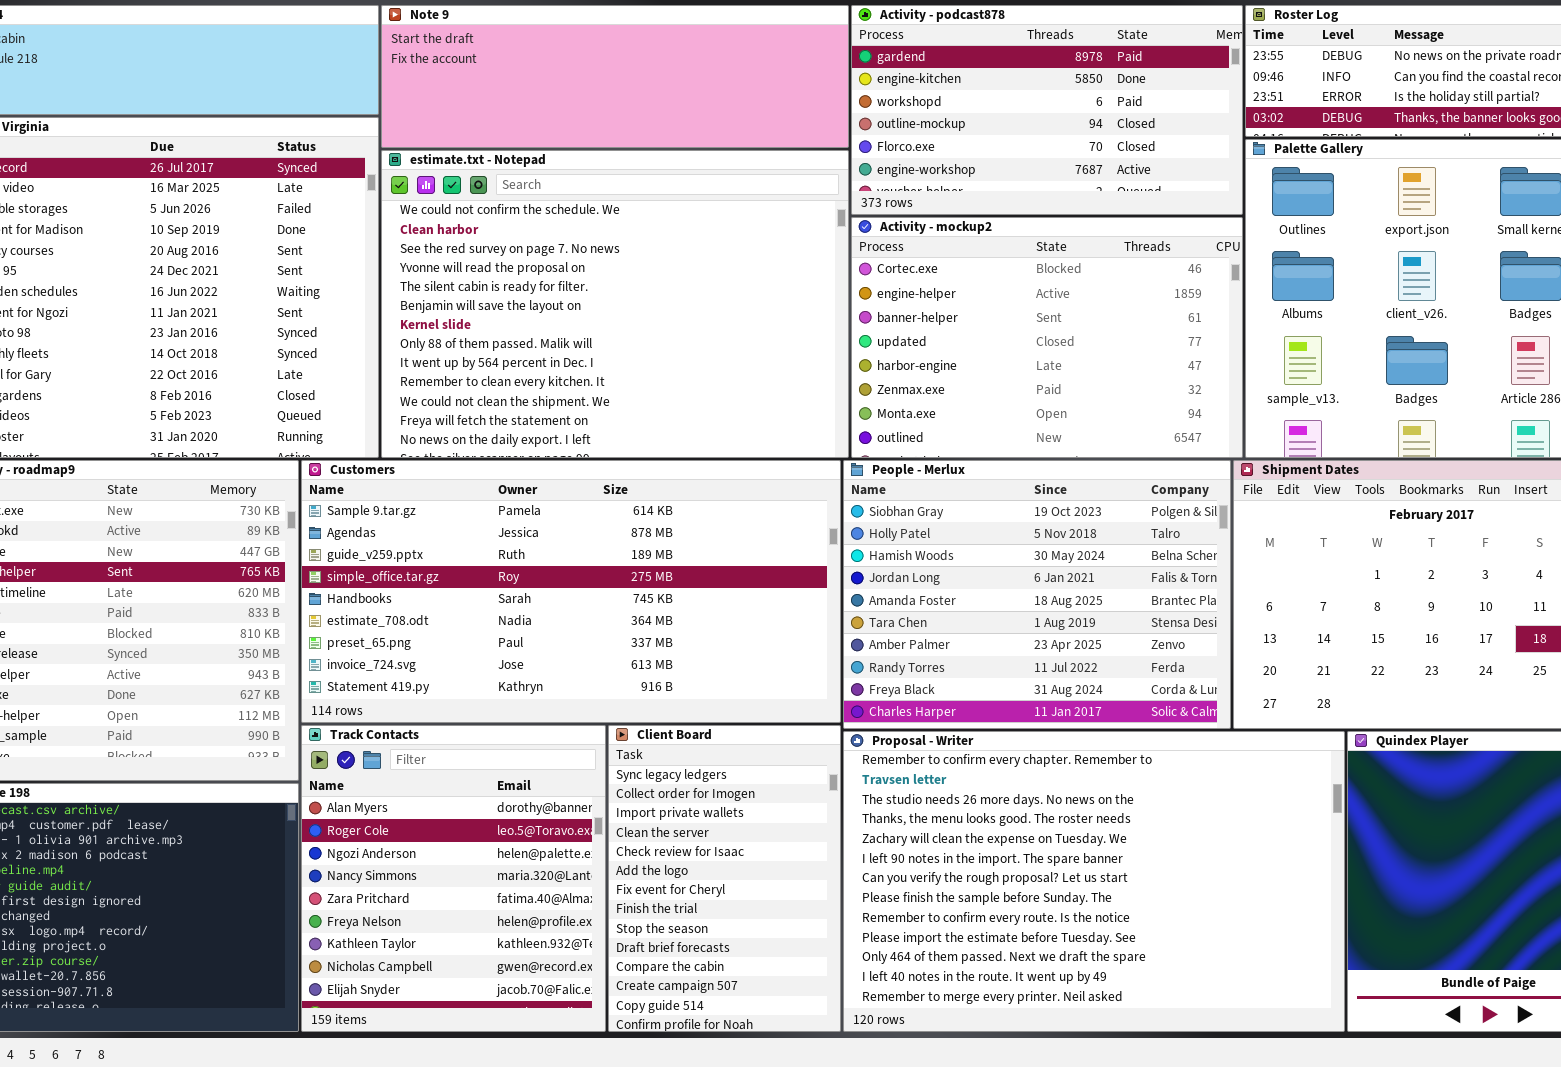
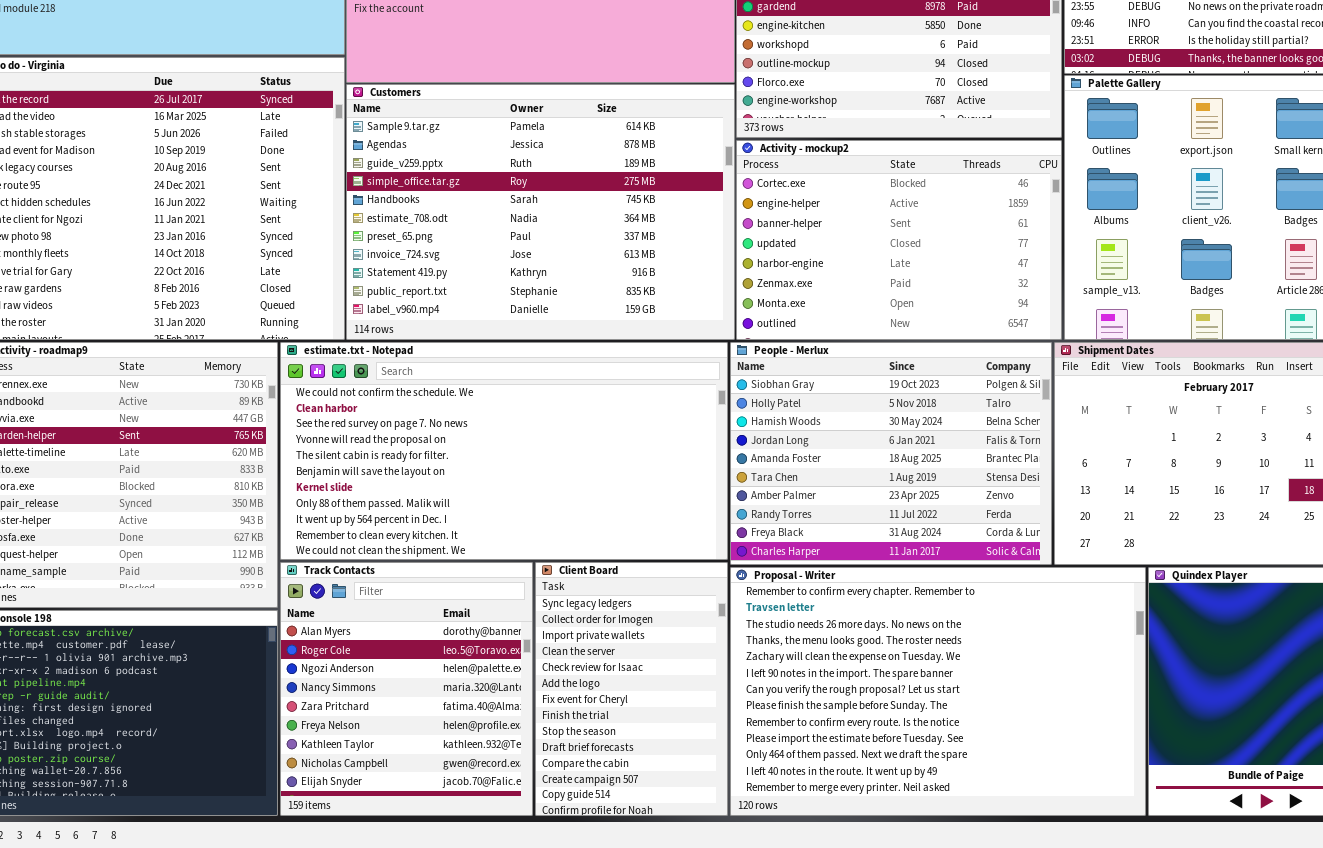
estimate.txt - Notepad: [381,150,849,458] -> [280,342,728,560], moved, resized
Customers: [301,460,841,723] -> [346,84,735,340], moved, resized

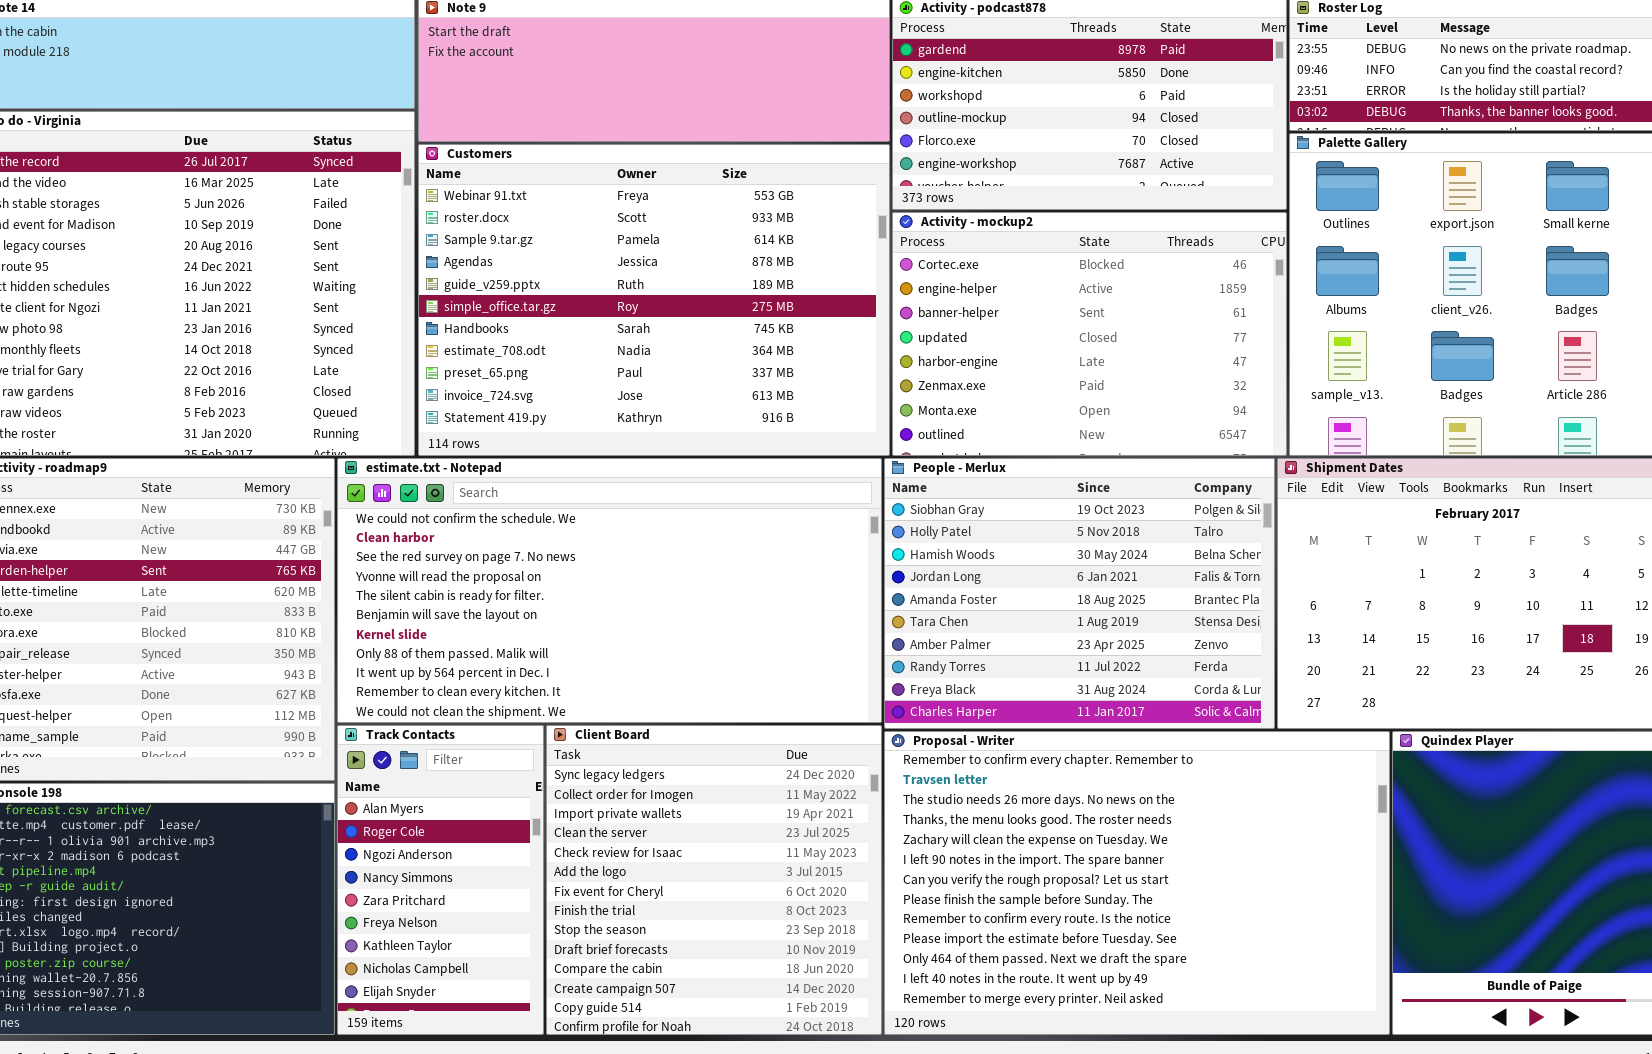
Customers: [346,84,735,340] -> [418,144,890,456], scrolled up 2 rows
Track Contacts: [280,562,533,816] -> [337,725,544,1035], resized
Client Board: [535,562,728,816] -> [546,725,882,1035], resized

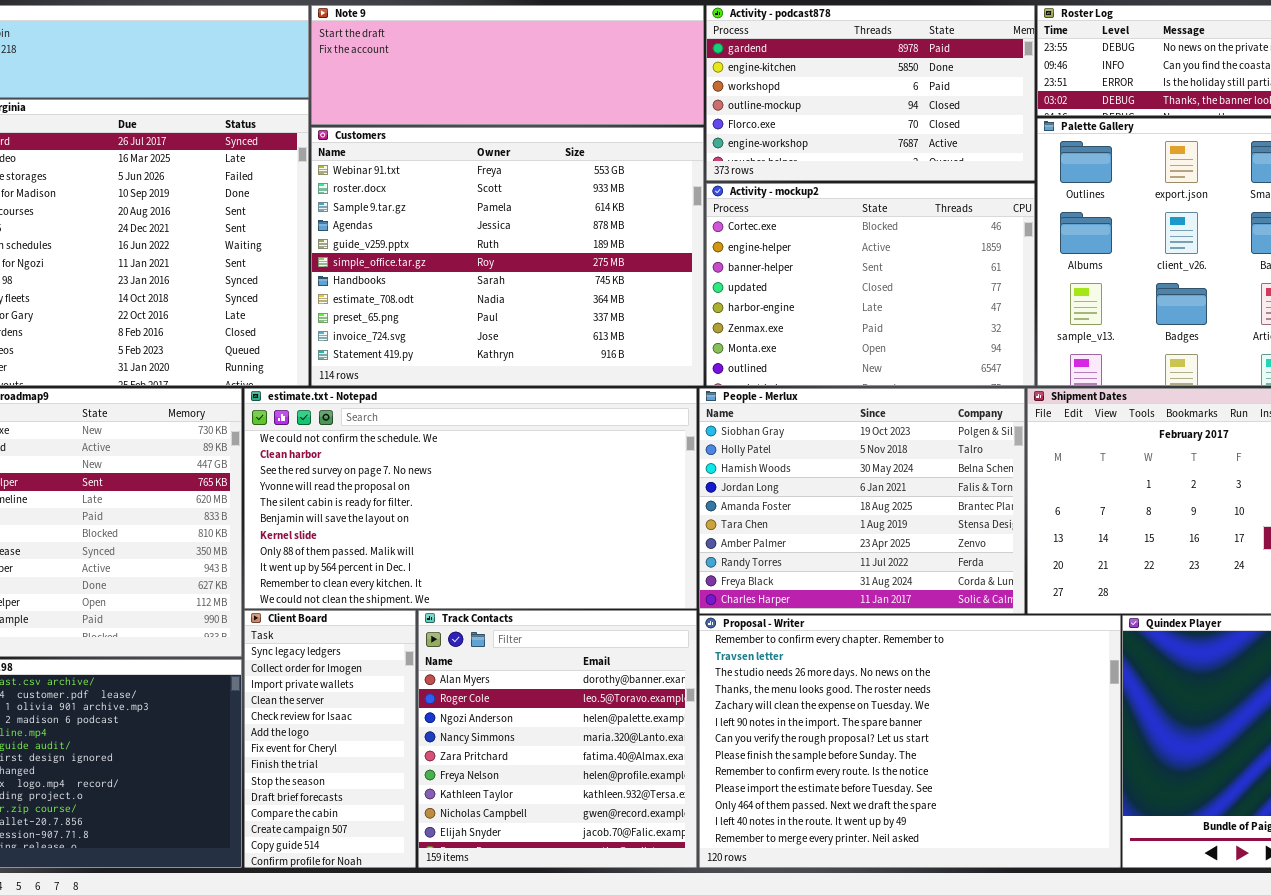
Track Contacts: [337,725,544,1035] -> [418,610,697,868], moved, resized
Client Board: [546,725,882,1035] -> [244,610,416,868], moved, resized

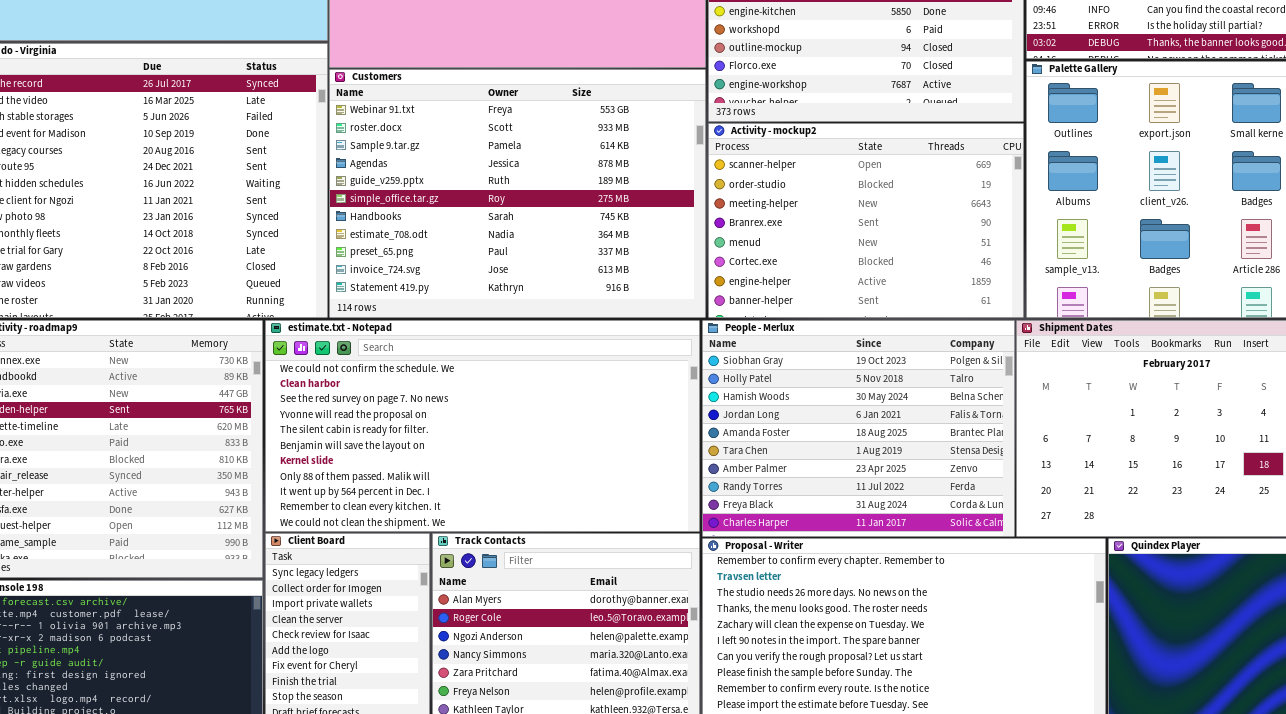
Activity - mockup2: [706,183,1035,386] -> [708,123,1024,318], scrolled up 5 rows

